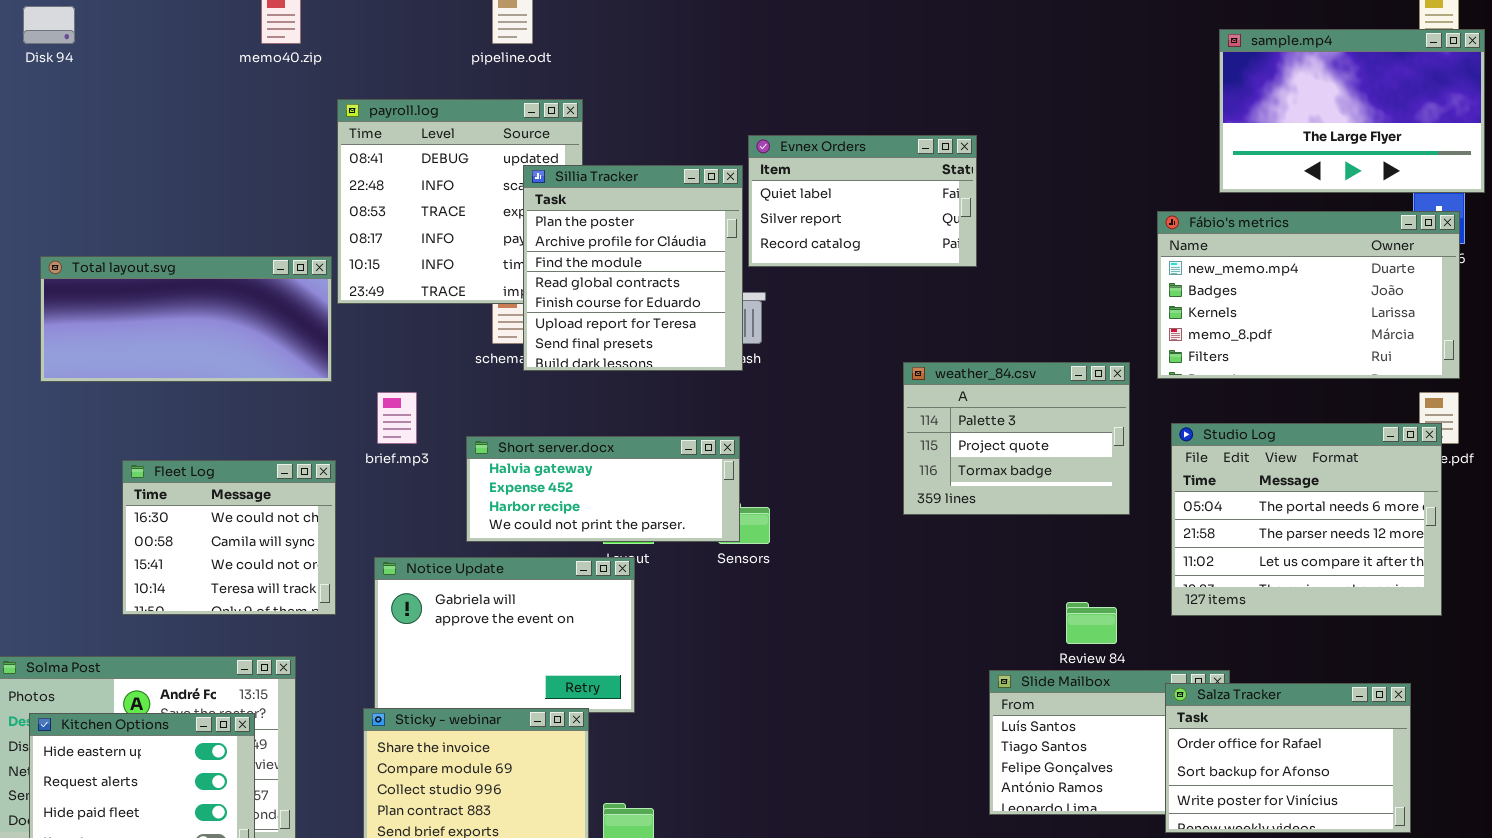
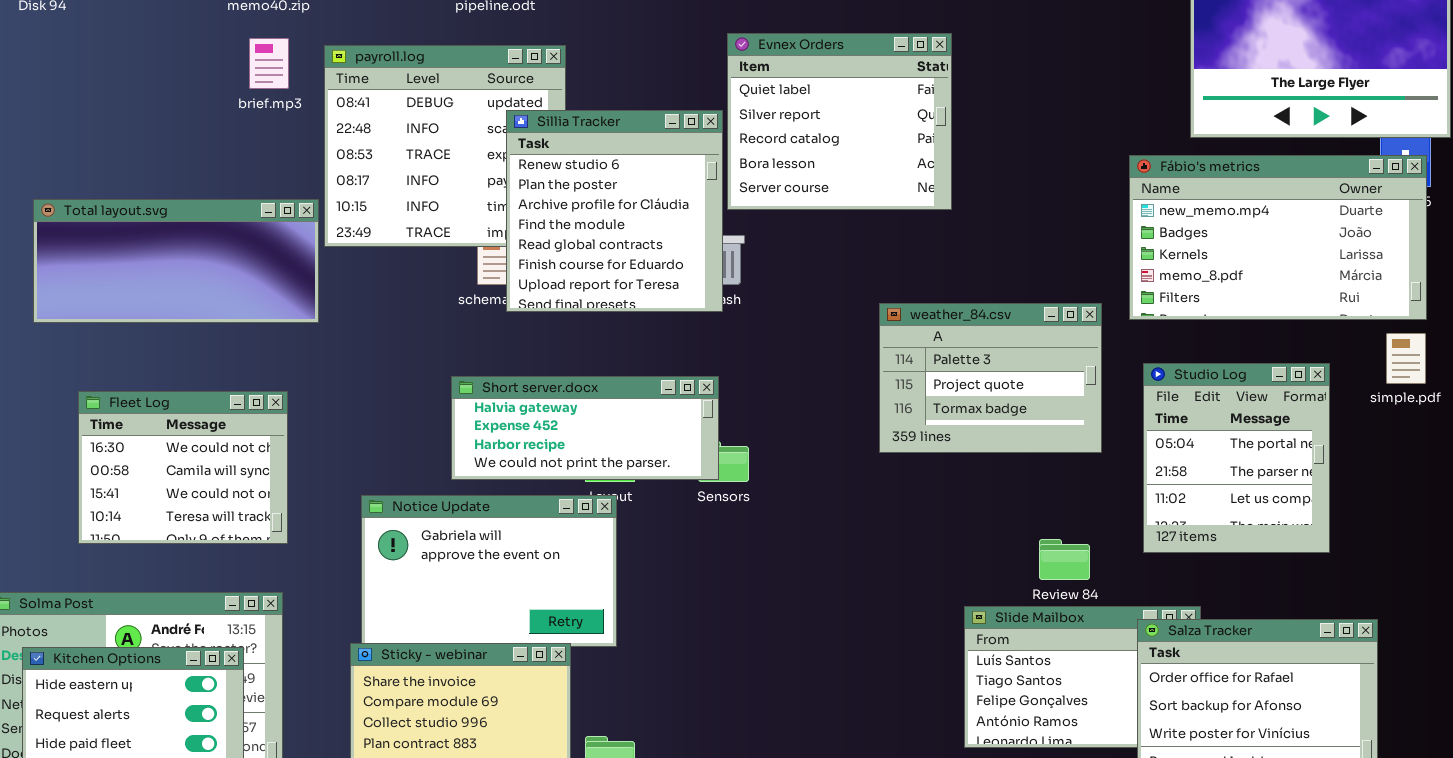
Evnex Orders: [748,135,977,267] -> [727,33,952,210], resized
Sillia Tracker: [523,165,743,371] -> [506,110,723,312], scrolled up 1 row
brief.mp3: [377,392,417,444] -> [249,38,289,89], moved
Studio Log: [1171,423,1442,616] -> [1143,363,1330,553], resized
Fleet Log: [122,460,336,615] -> [78,391,288,544], moved

